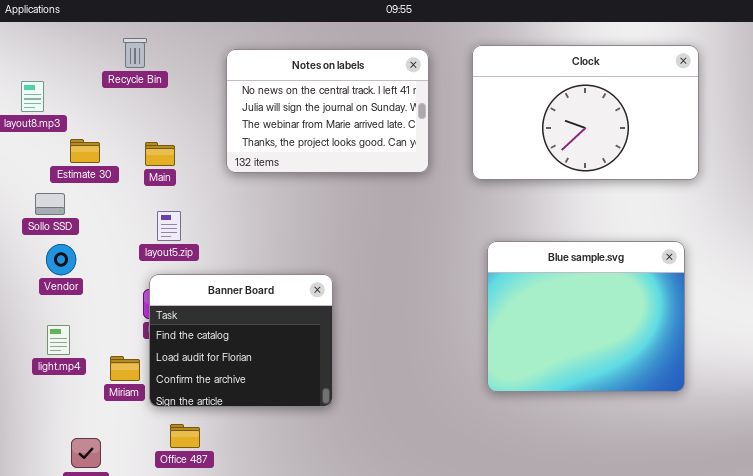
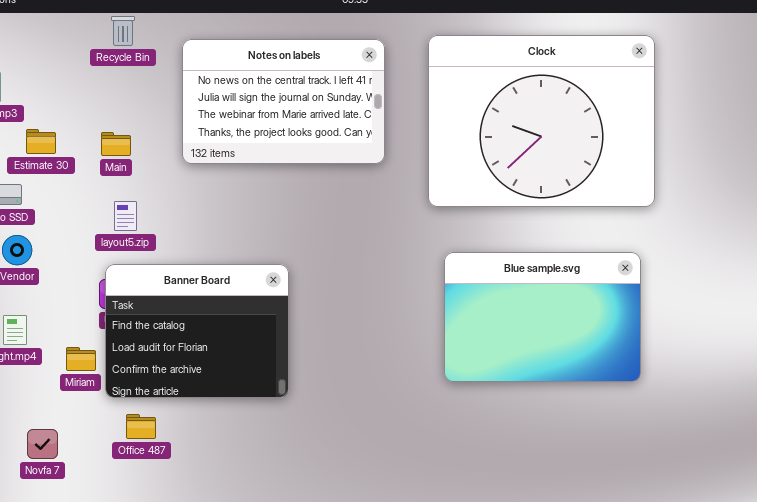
Recycle Bin: [123,38,147,68] -> [111,16,135,46], moved
Clock: [472,45,699,180] -> [428,35,655,207], resized
Blue sample.svg: [487,241,685,392] -> [444,252,641,382], resized

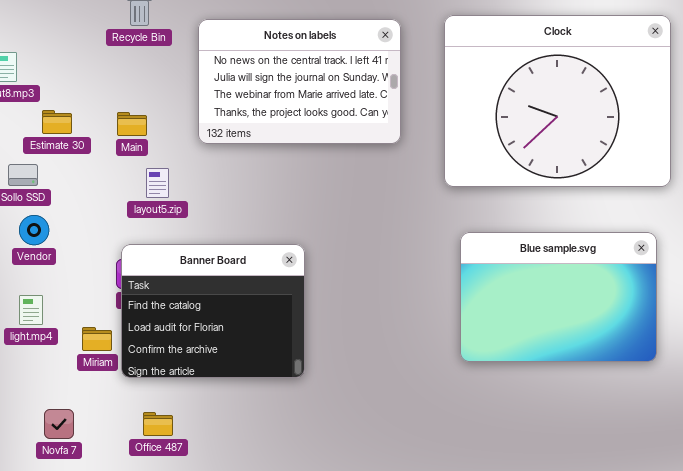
layout5.zip: [114,201,137,231] -> [146,168,169,198], moved
Office 487: [126,414,156,439] -> [143,412,173,436], moved

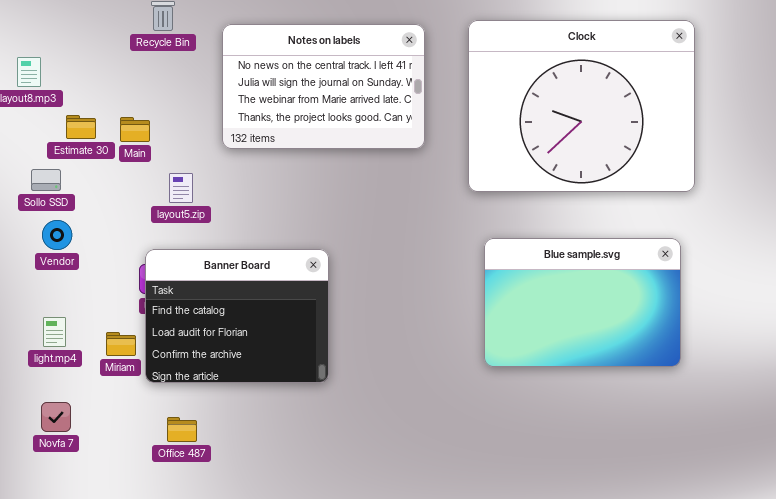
Main: [117,112,147,136] -> [120,117,150,142], moved
light.mp4: [19,295,43,325] -> [43,317,66,347], moved
Novfa 7: [44,409,74,439] -> [41,402,71,432], moved

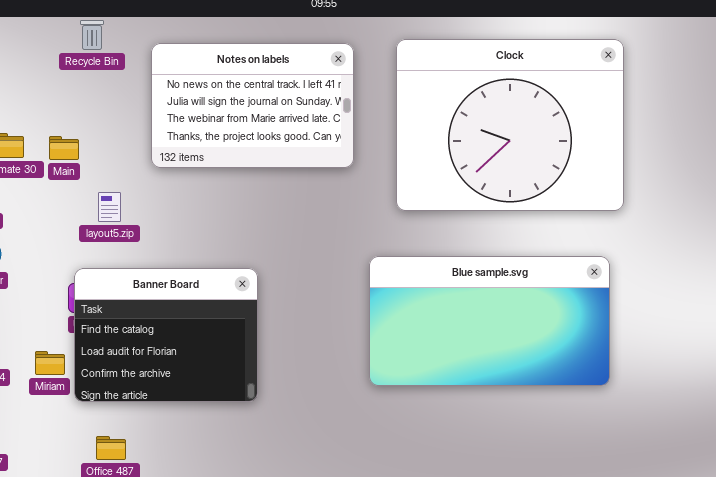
Blue sample.svg: [484,238,681,367] -> [369,256,610,386], resized

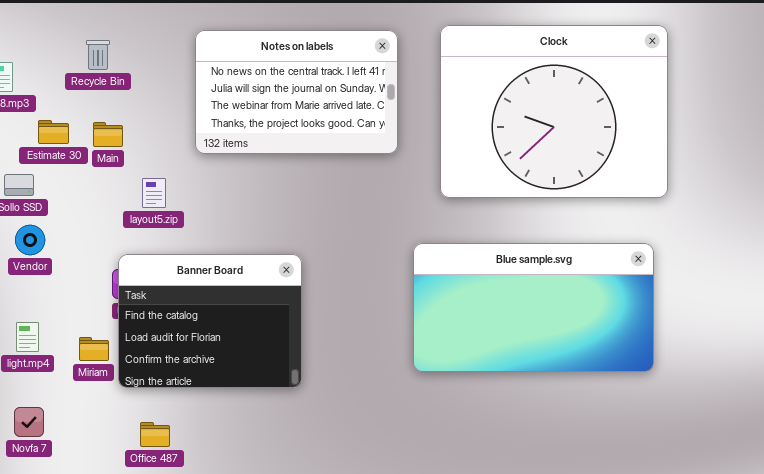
Recycle Bin: [80,20,104,50] -> [86,40,110,70], moved

